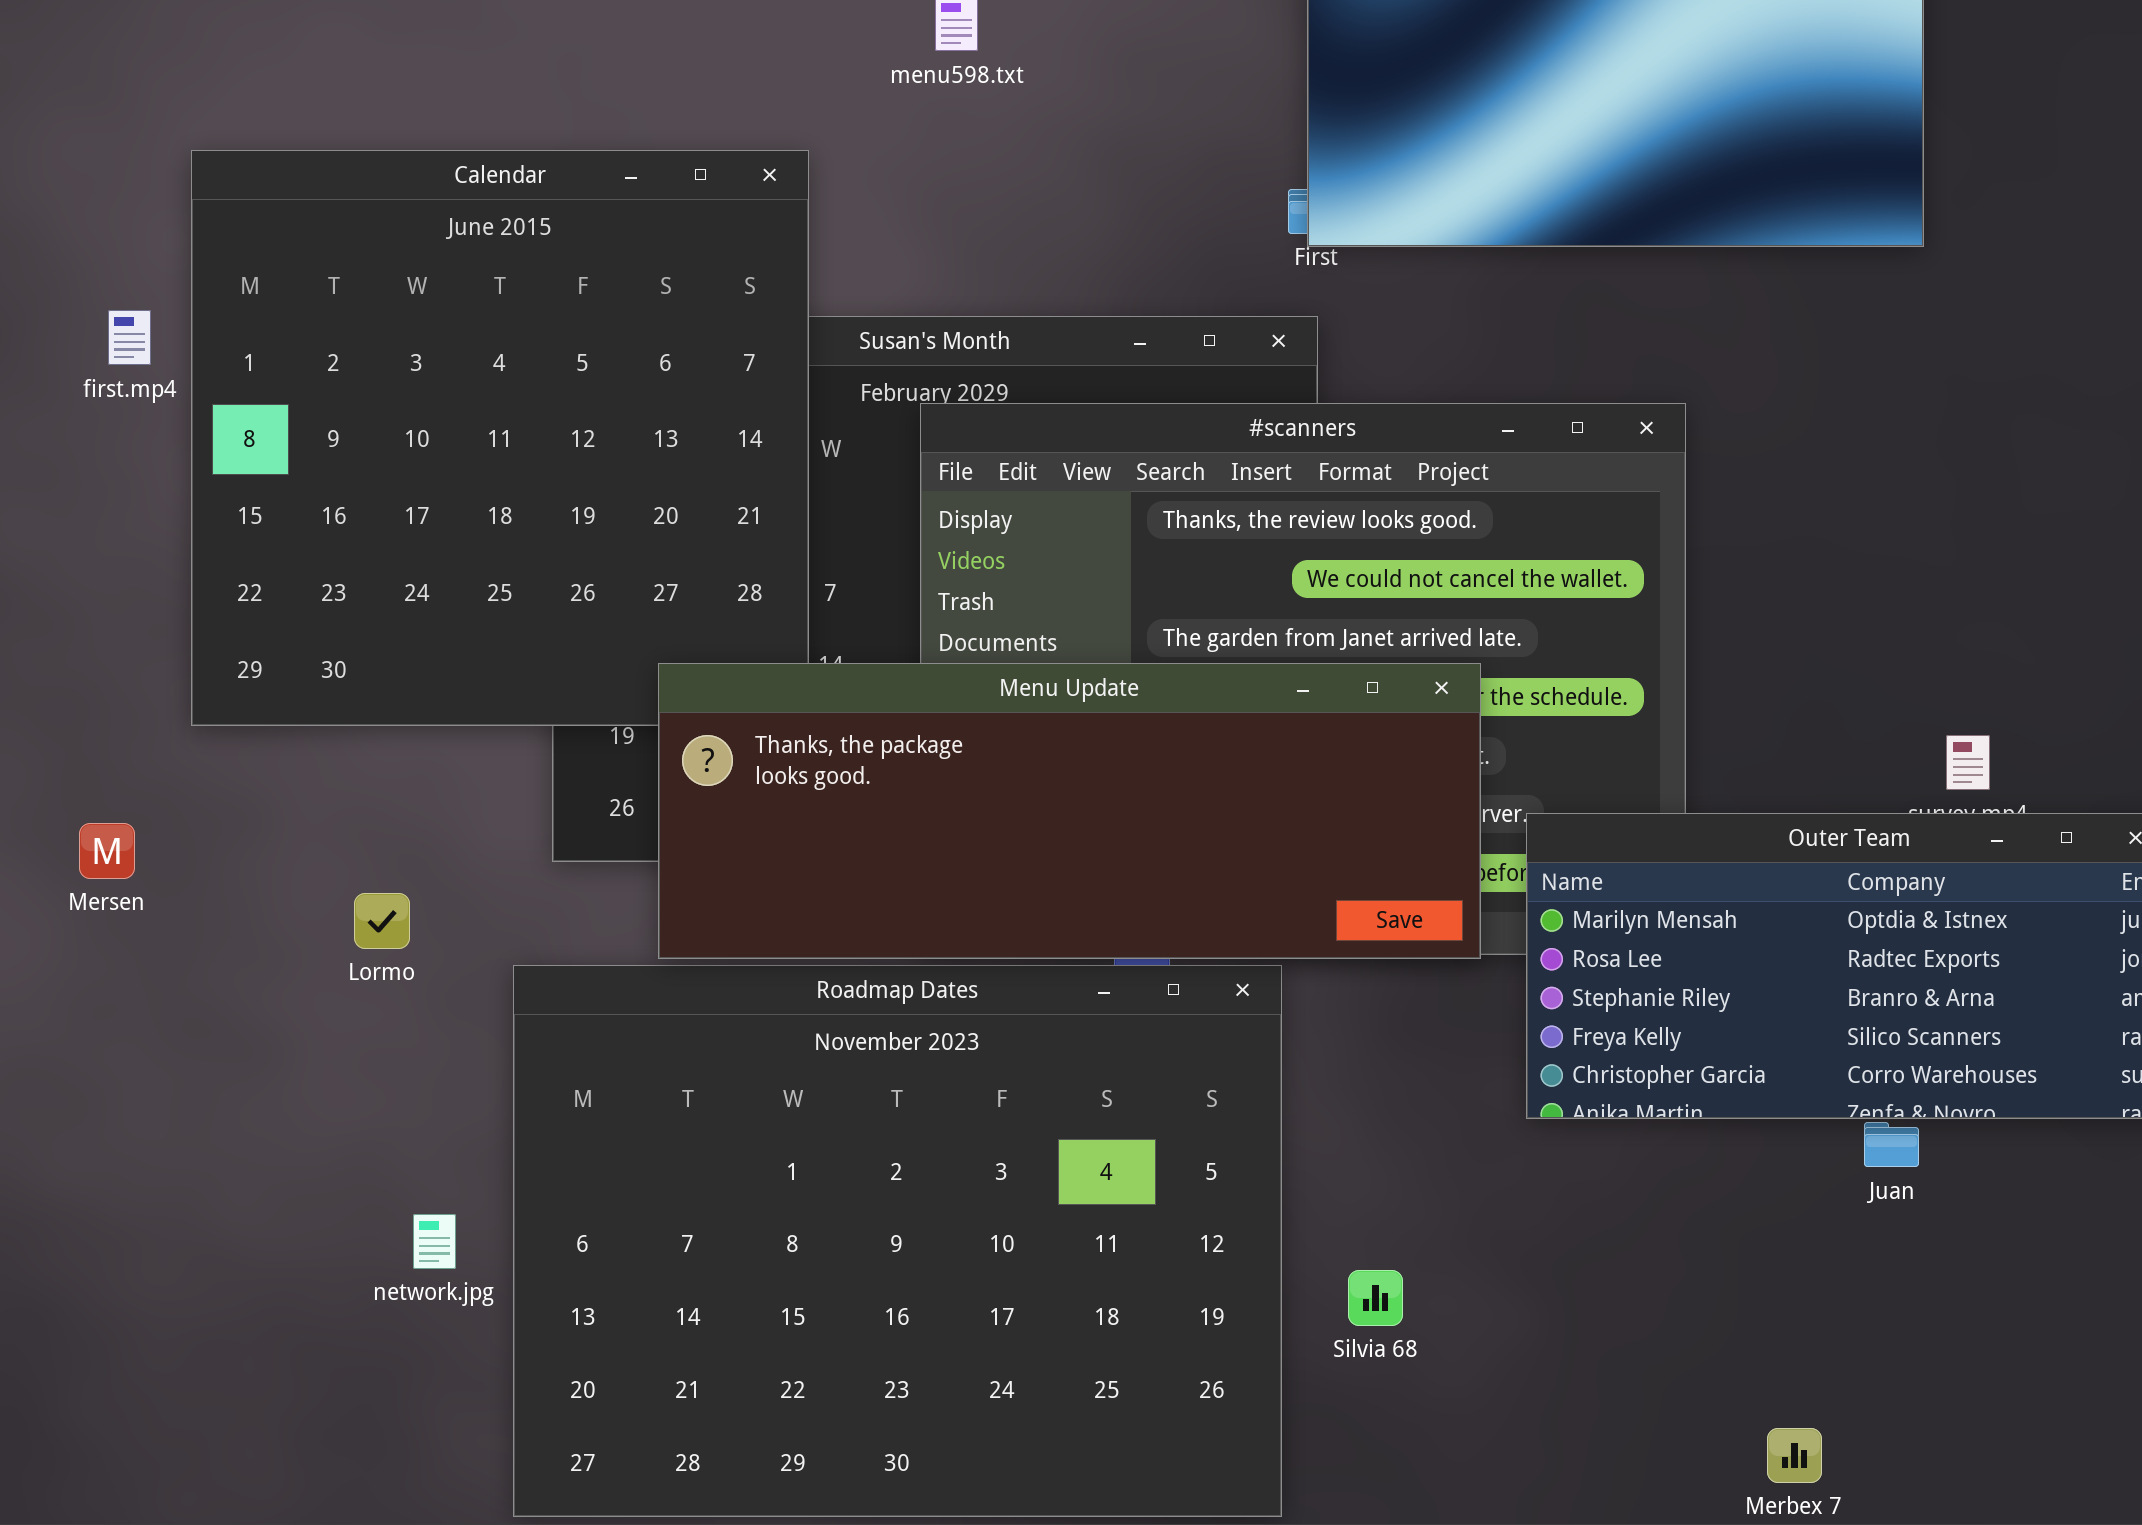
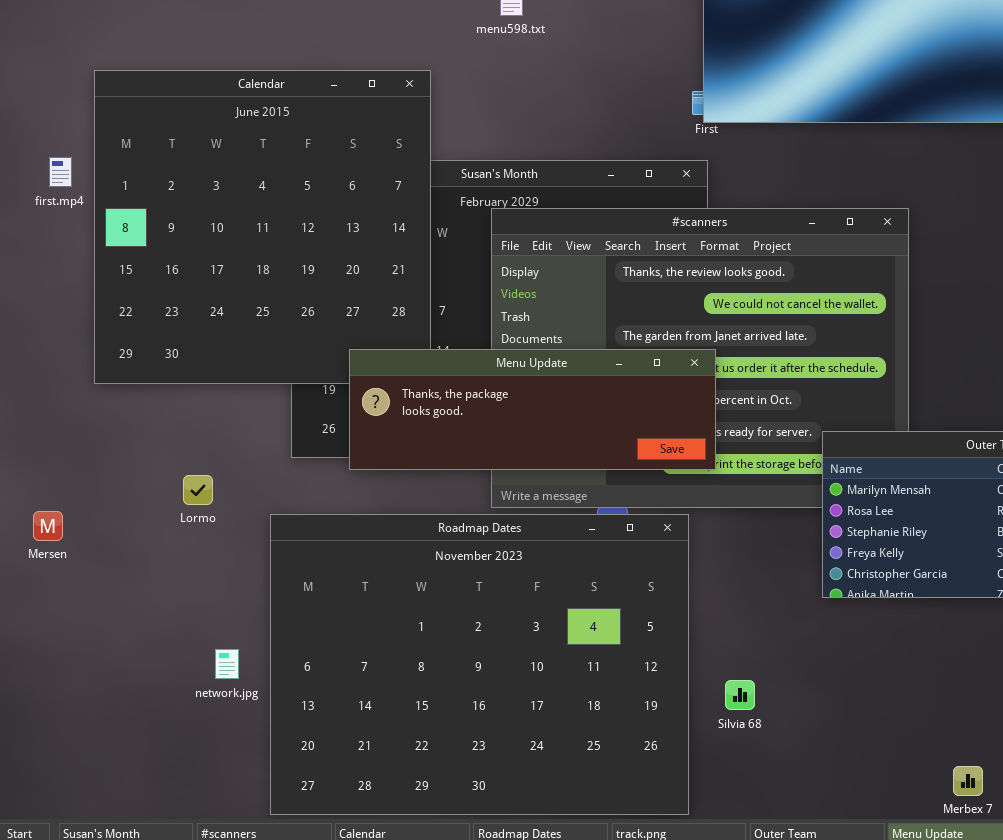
Menu Update: [658,663,1481,959] -> [349,349,716,470], resized
Mersen: [79,823,135,879] -> [33,511,63,541], moved

